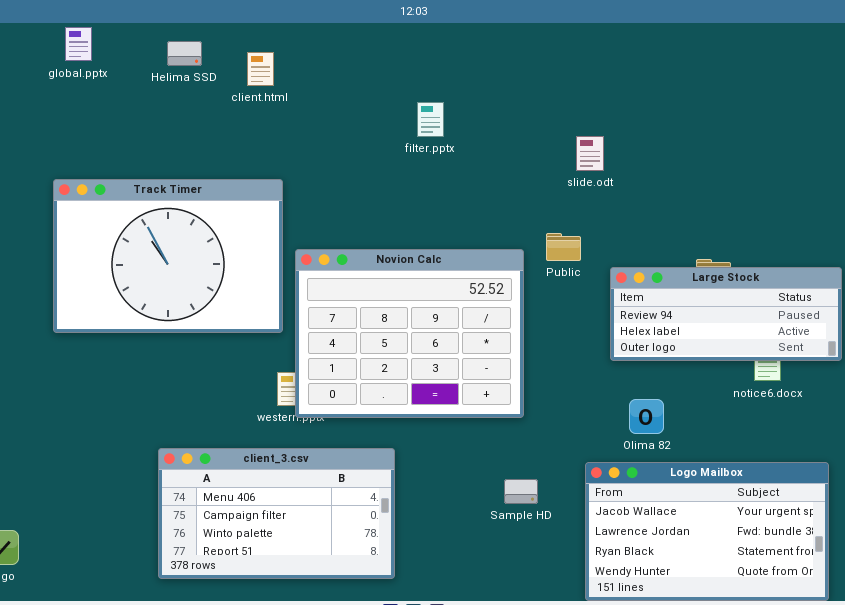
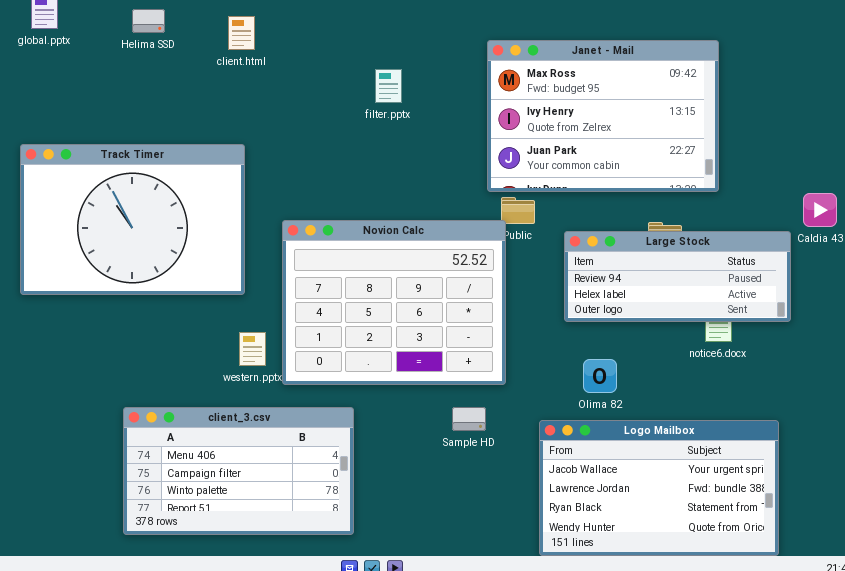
client.html: [247,52,274,86] -> [228,16,255,50], moved
Janet - Mail: none -> [487,40,719,192], opened
Novion Calc: [295,249,524,418] -> [282,220,506,385], moved
Sample HD: [504,479,538,504] -> [452,407,486,431], moved

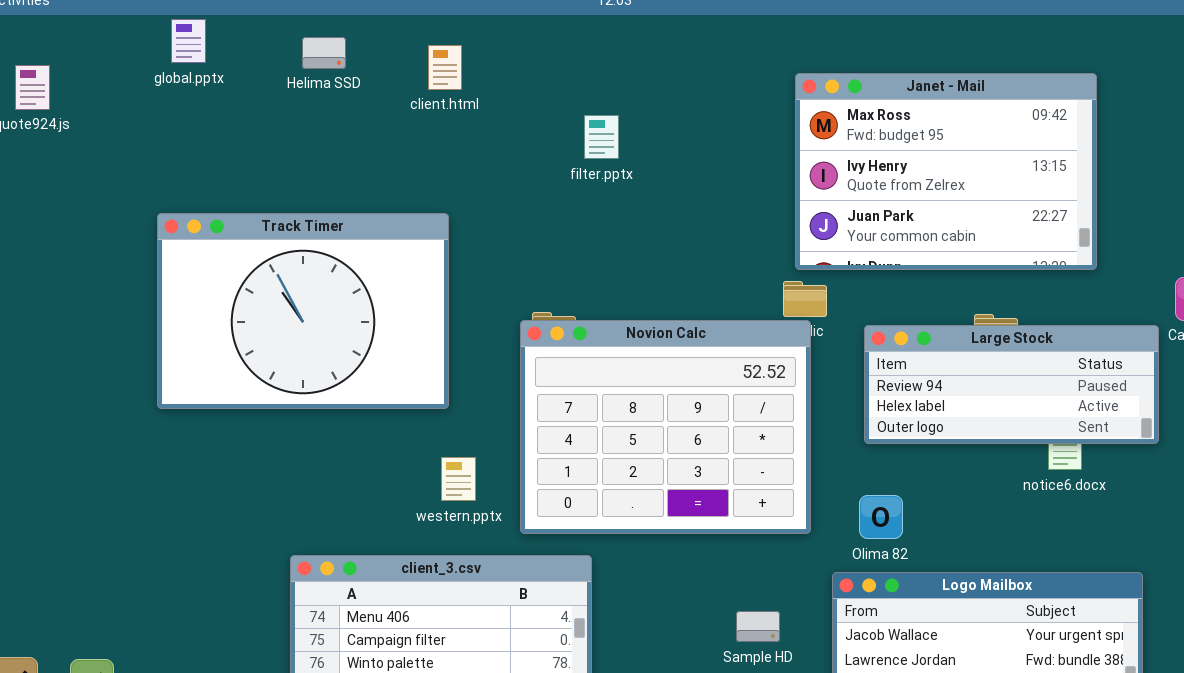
Janet - Mail: [487,40,719,192] -> [795,73,1097,270], moved
filter.pptx: [375,69,402,103] -> [584,115,619,159], moved
Novion Calc: [282,220,506,385] -> [520,320,811,534], moved
Olima 82: [583,359,617,393] -> [859,495,903,539], moved
Sample HD: [452,407,486,431] -> [736,611,780,642], moved

